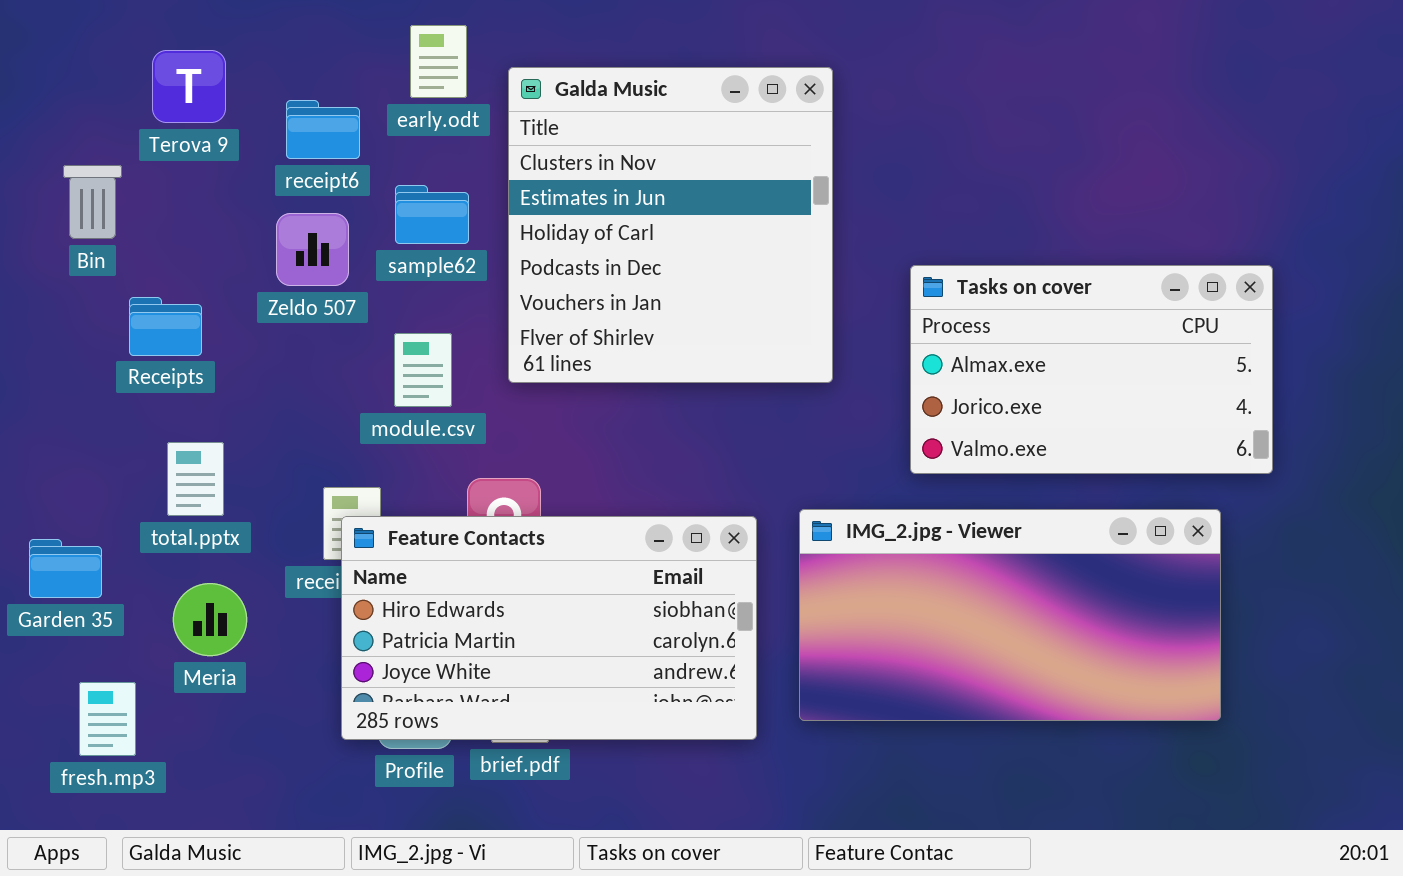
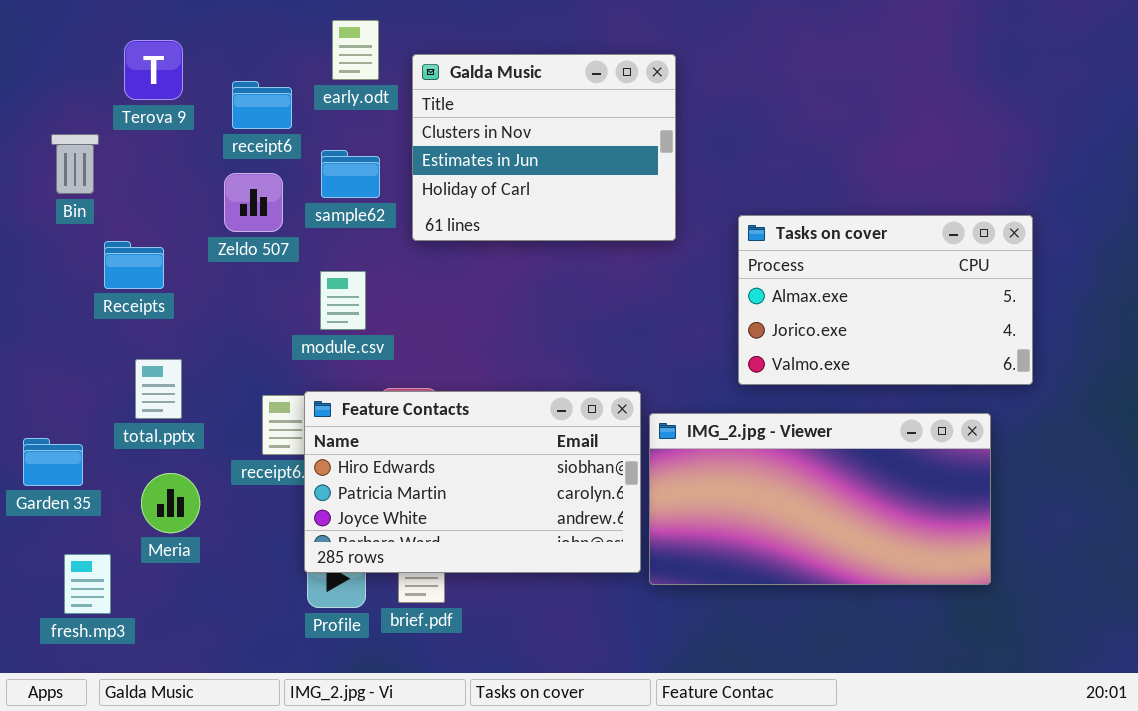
Galda Music: [508,67,833,383] -> [412,54,676,241], resized
Feature Contacts: [341,516,757,740] -> [304,391,641,573], moved

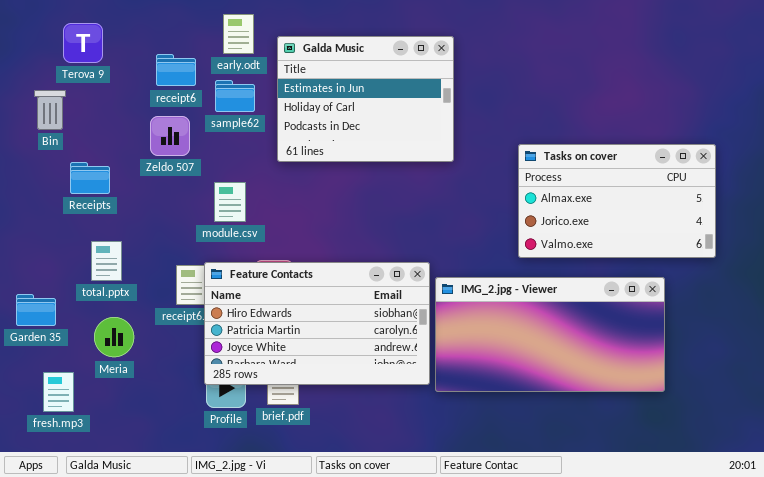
Terova 9: [124,40,183,100] -> [63,23,103,63], moved
Galda Music: [412,54,676,241] -> [277,36,454,162], scrolled down 1 row
sample62: [321,150,380,198] -> [215,80,255,112], moved
Tasks on cover: [738,215,1033,385] -> [518,144,716,258], moved

